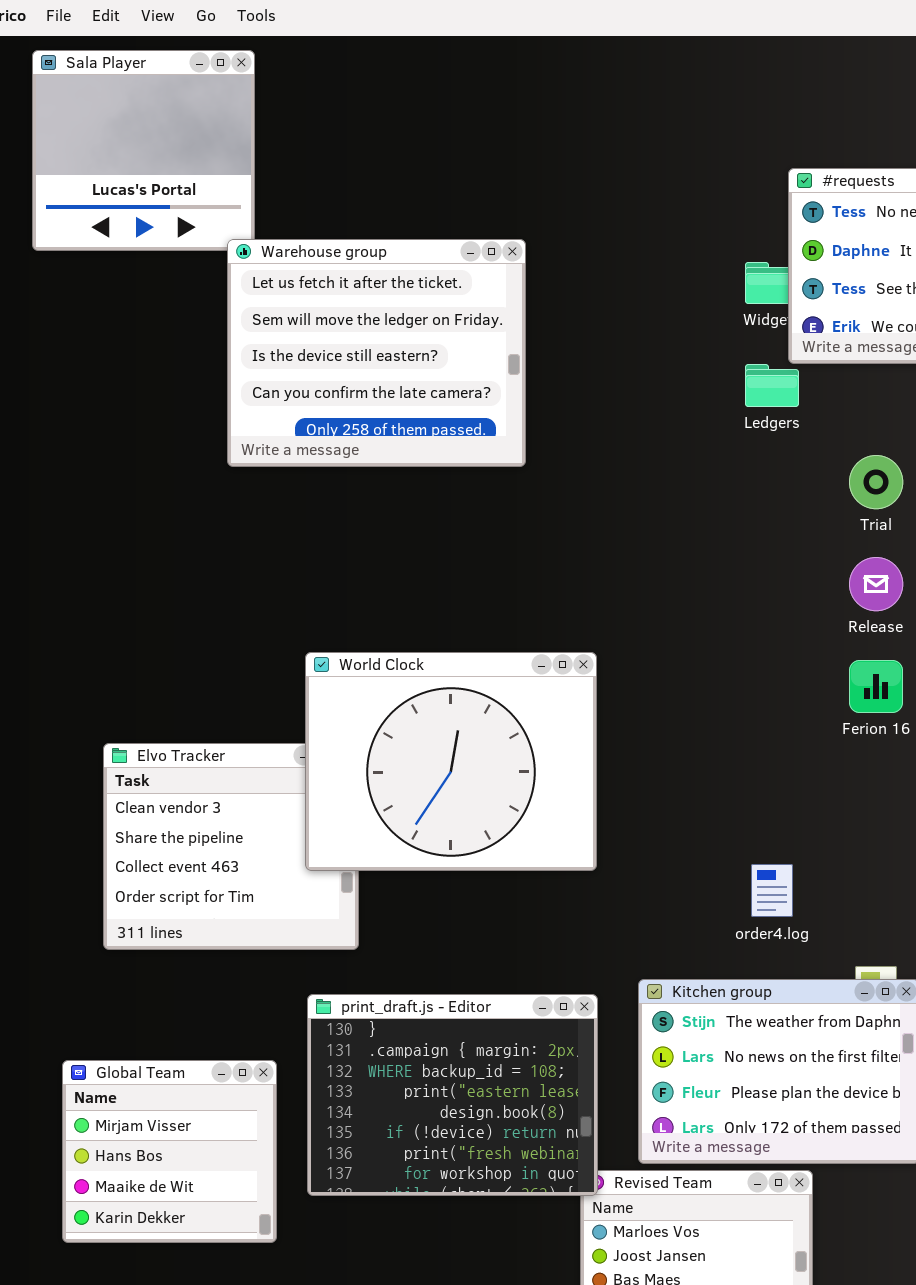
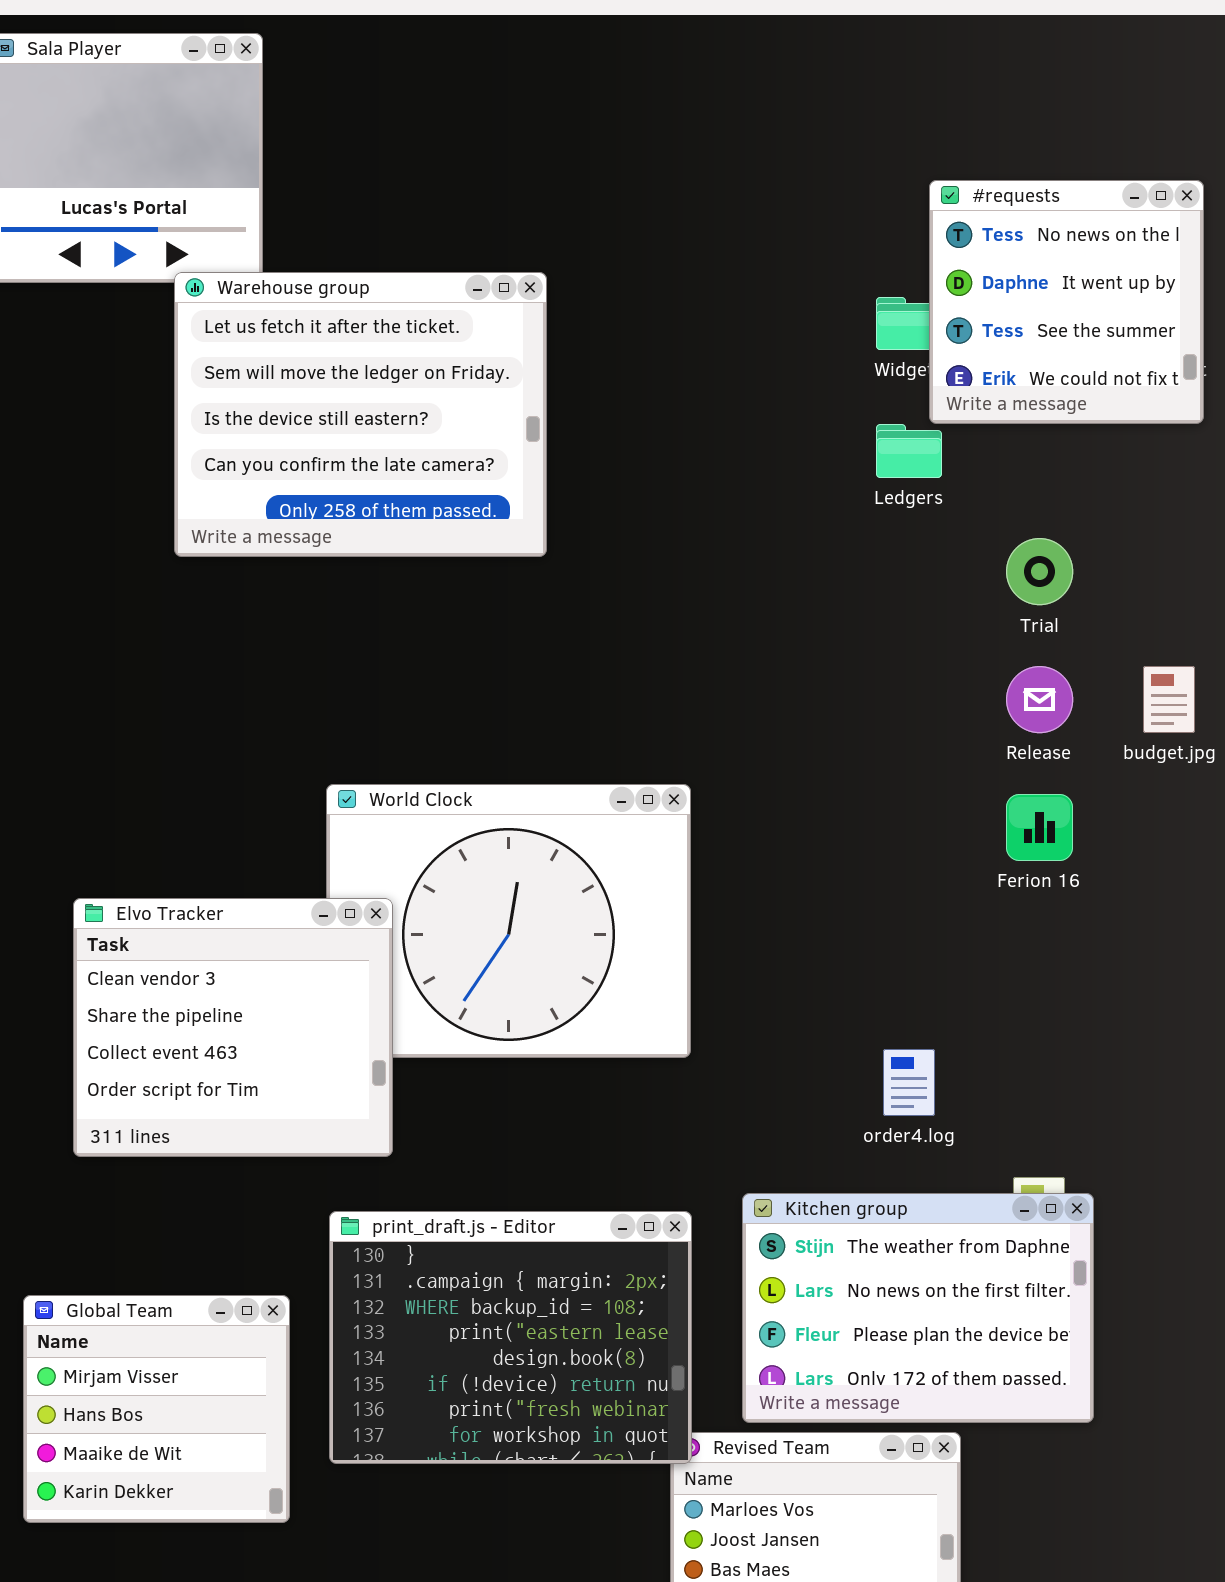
Warehouse group: [227,239,526,467] -> [174,272,547,557], moved
Elvo Tracker: [103,743,359,950] -> [73,898,393,1157], raised

